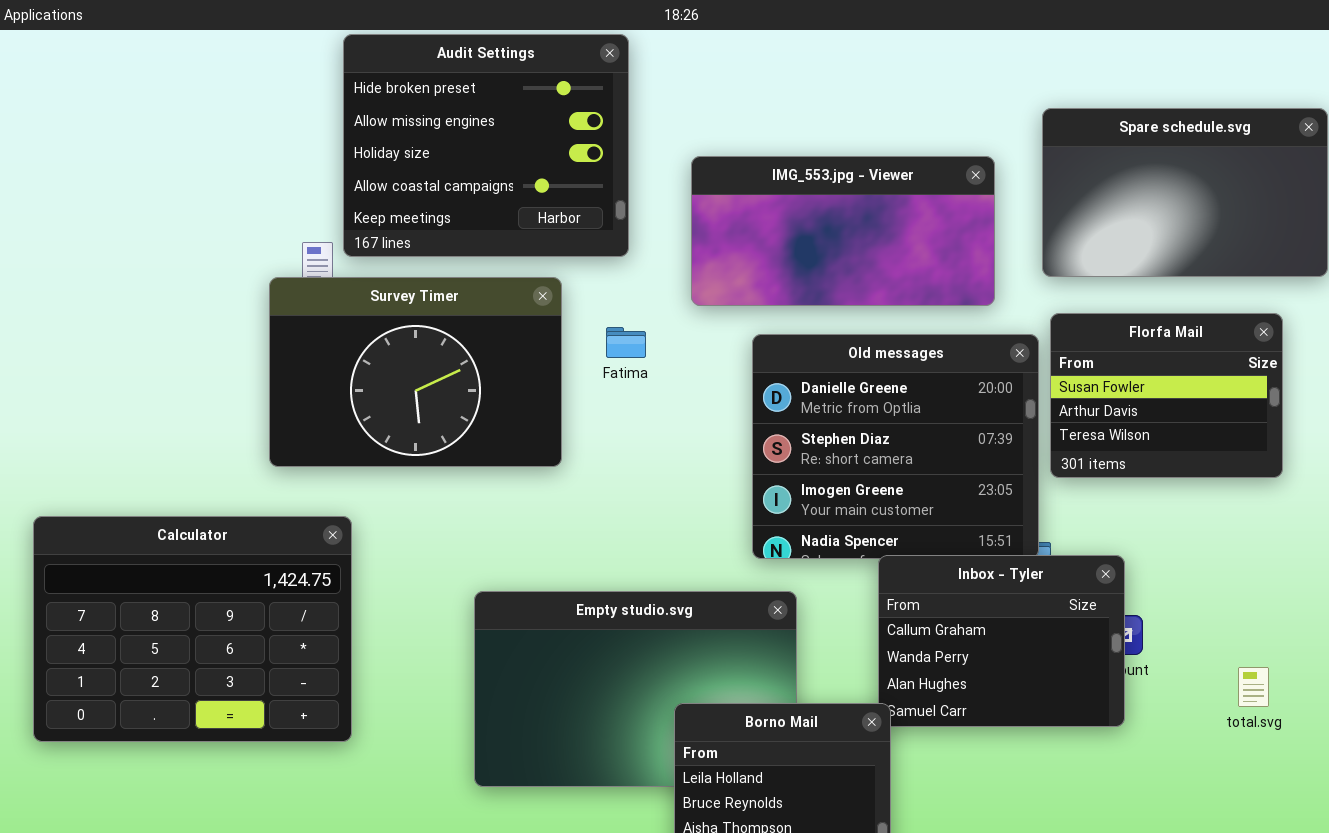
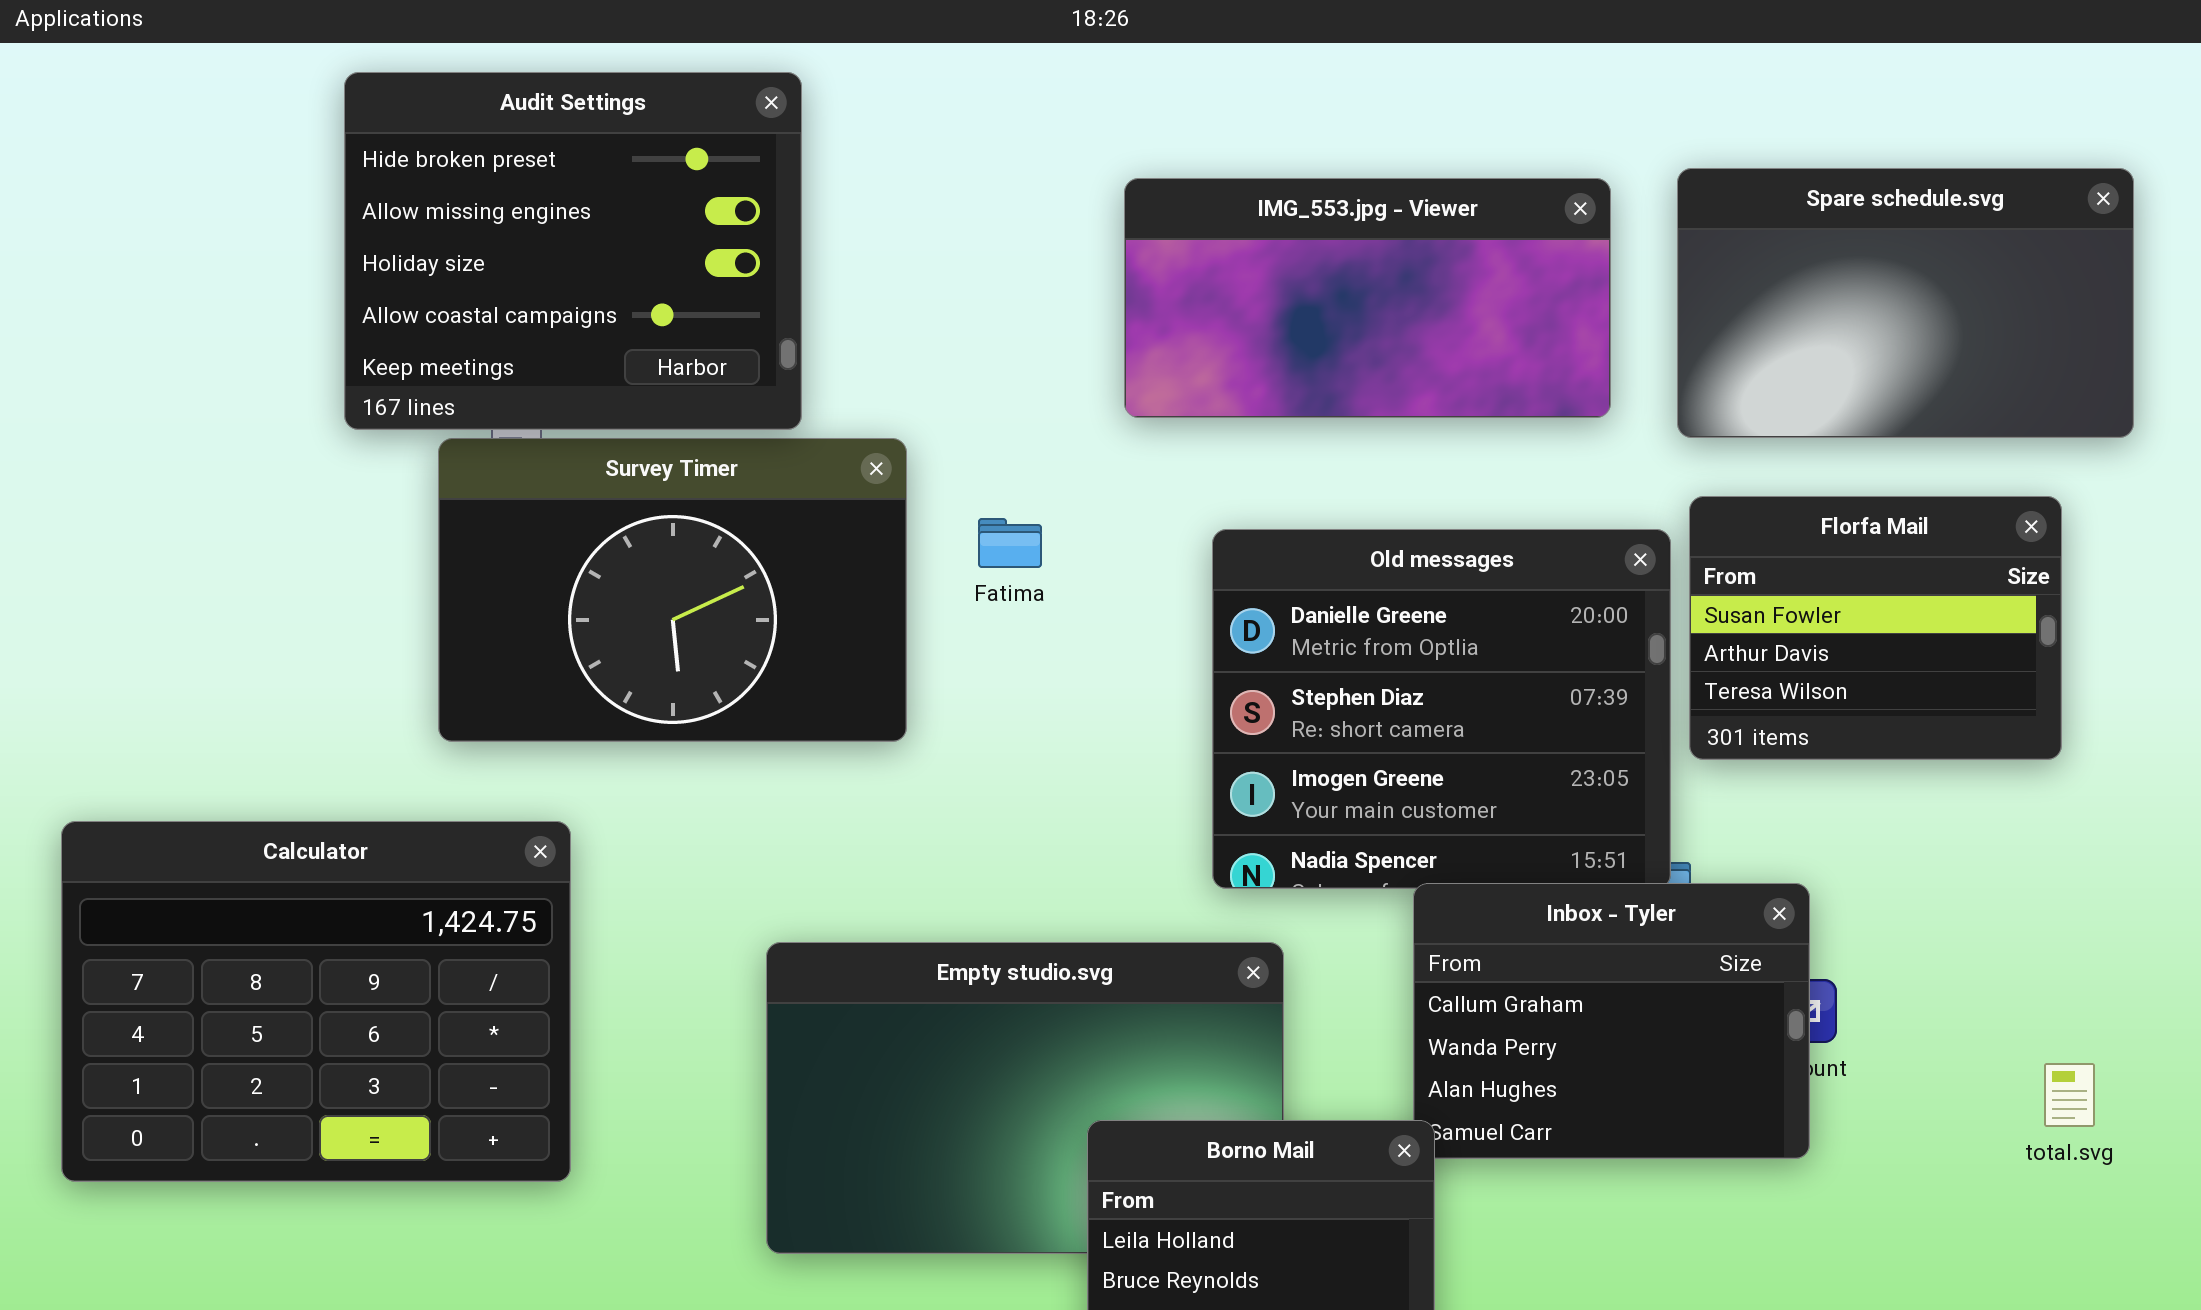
Audit Settings: [343,34,629,257] -> [344,72,802,430], moved
IMG_553.jpg - Viewer: [691,156,995,306] -> [1124,178,1611,418], moved
total.svg: [1238,667,1269,707] -> [2044,1063,2095,1127], moved

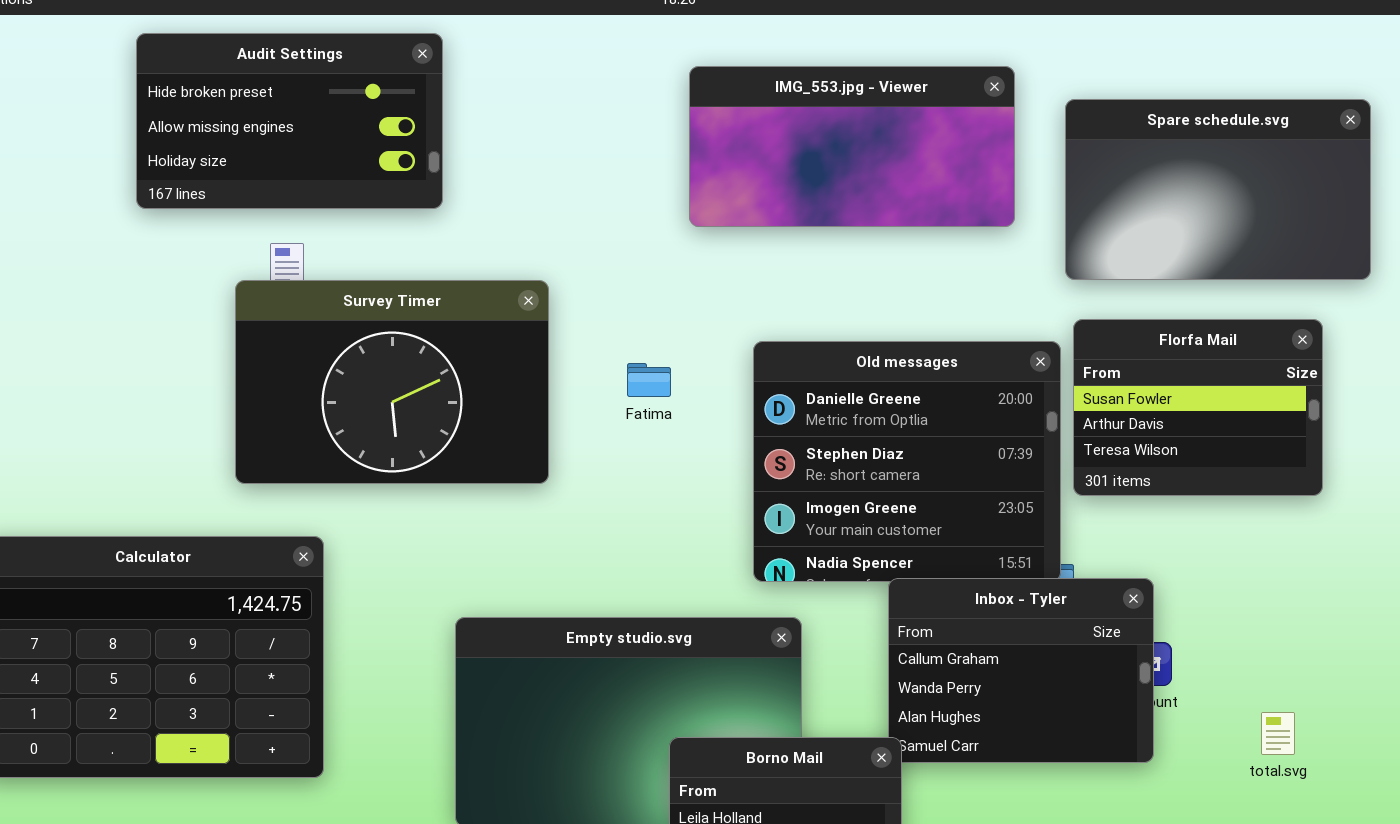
Audit Settings: [344,72,802,430] -> [136,33,443,209], moved, resized
IMG_553.jpg - Viewer: [1124,178,1611,418] -> [689,66,1015,227], moved
Fatima: [978,518,1042,568] -> [627,363,671,397], moved
total.svg: [2044,1063,2095,1127] -> [1261,712,1295,755], moved

